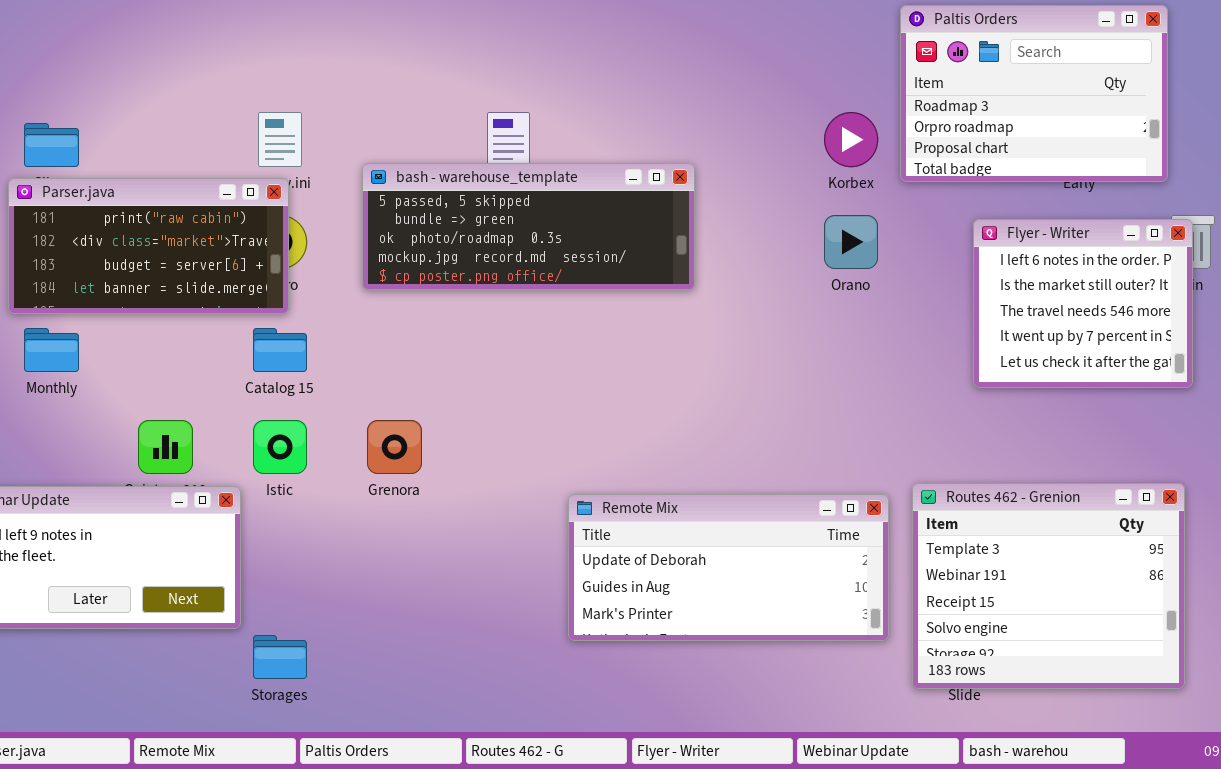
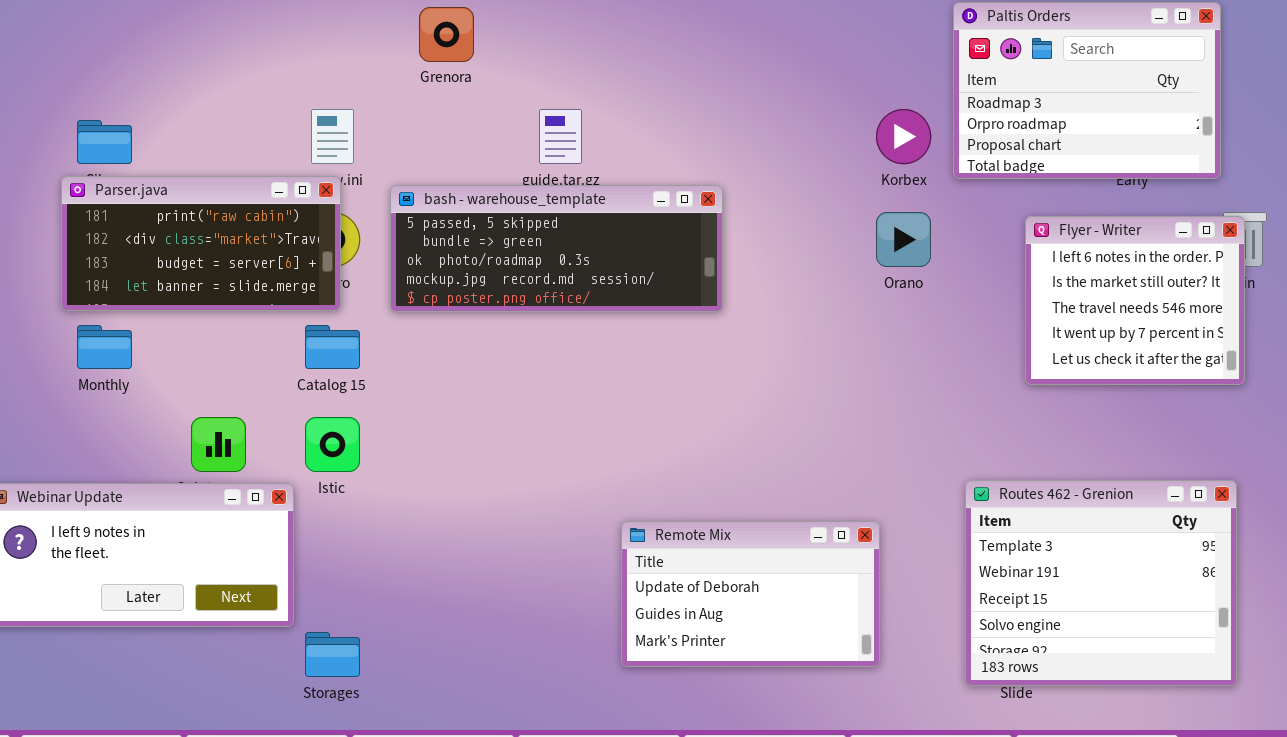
bash - warehouse_template: [362,163,695,290] -> [390,185,723,312], moved
Grenora: [367,420,422,474] -> [419,7,474,62], moved
Remote Mix: [568,494,889,641] -> [621,521,880,667], moved, resized

